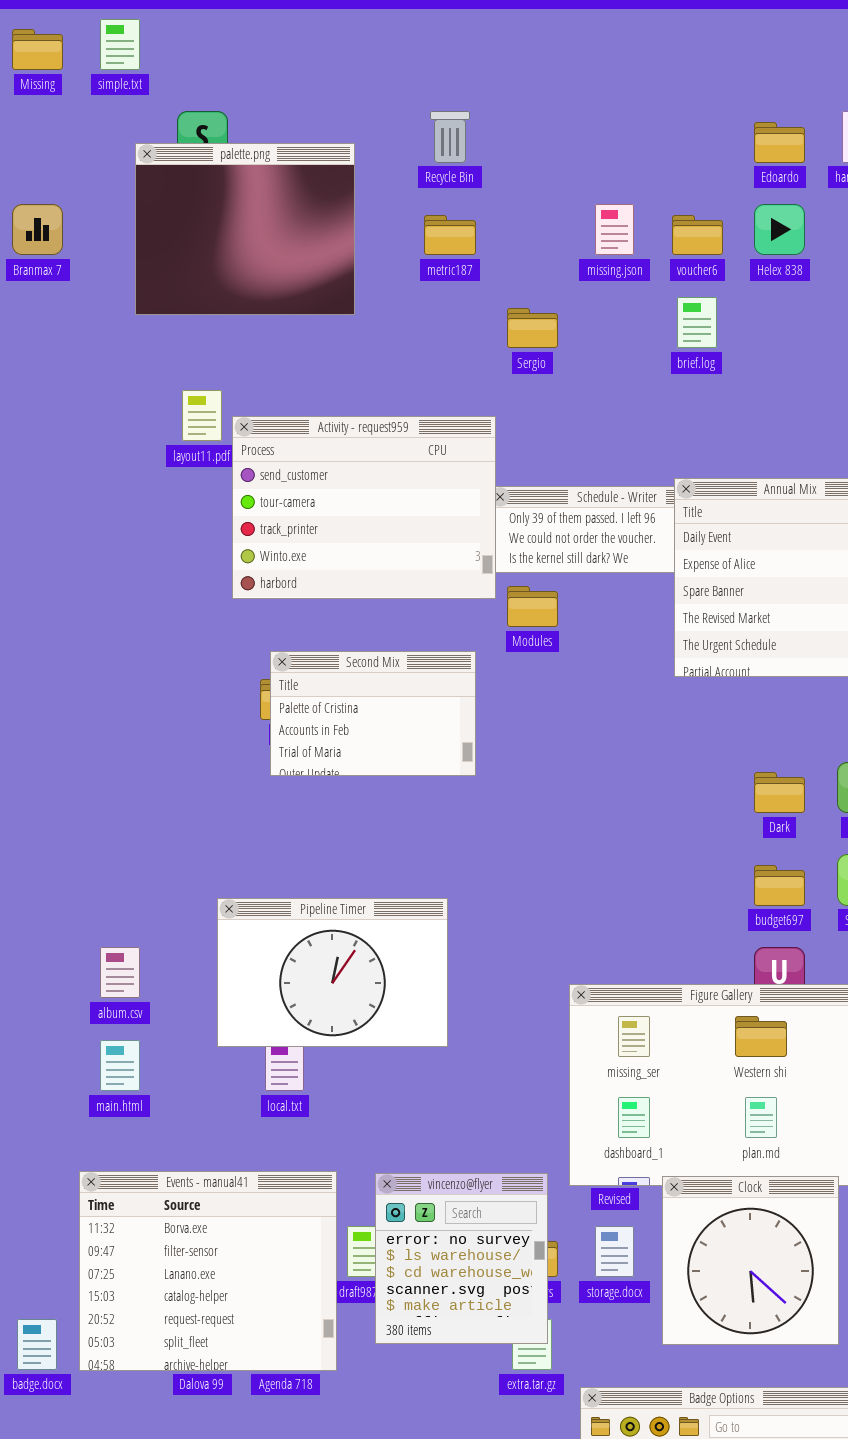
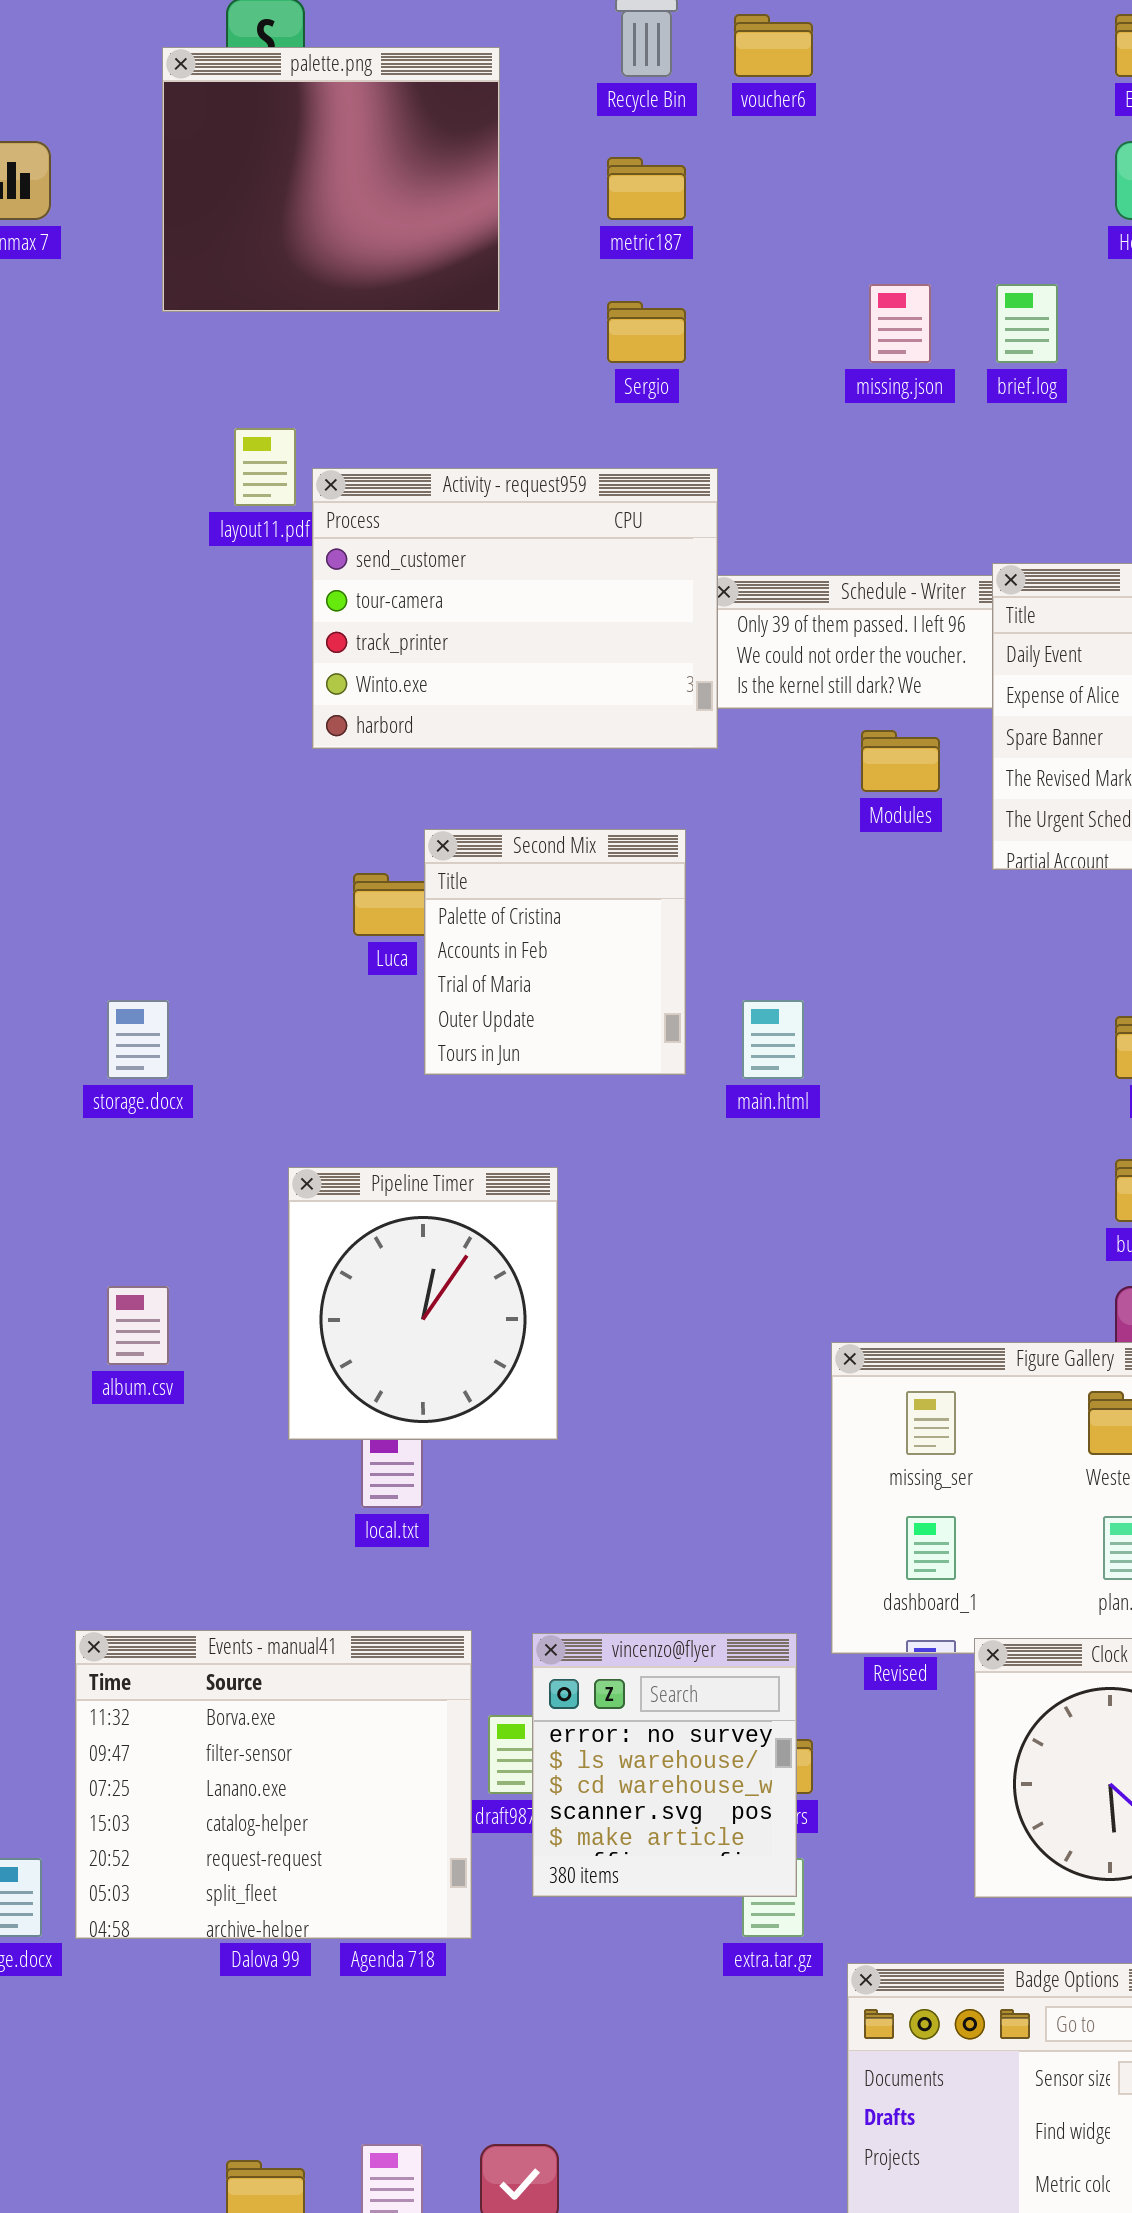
missing.json: [595,204,634,255] -> [869,284,931,363], moved
voucher6: [672,215,723,255] -> [734,14,813,77], moved
Sergio: [507,308,558,348] -> [607,301,686,363], moved
Modules: [507,586,558,627] -> [861,730,940,792], moved
Second Mix: [270,651,476,776] -> [424,829,686,1075], resized
Pipeline Timer: [217,898,448,1047] -> [288,1167,558,1440], resized
main.html: [100,1040,140,1091] -> [742,1000,804,1079], moved
storage.docx: [595,1226,634,1277] -> [107,1000,169,1079], moved

